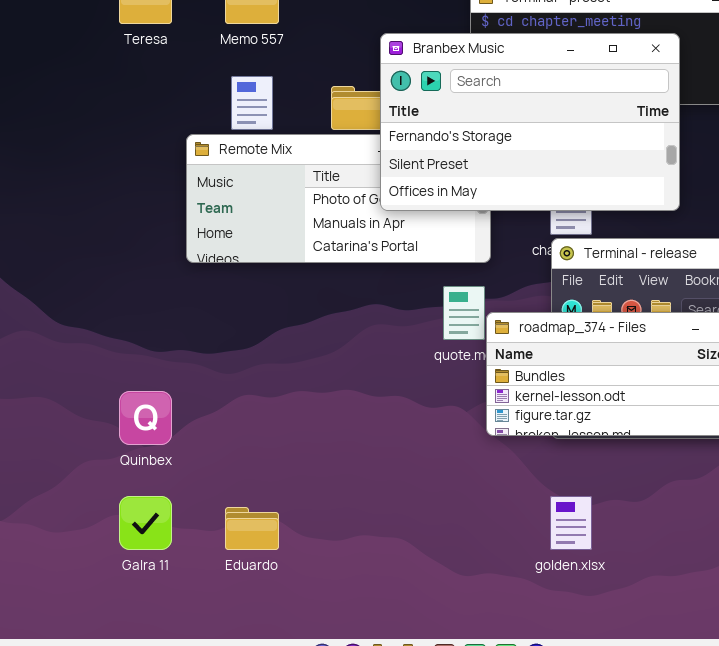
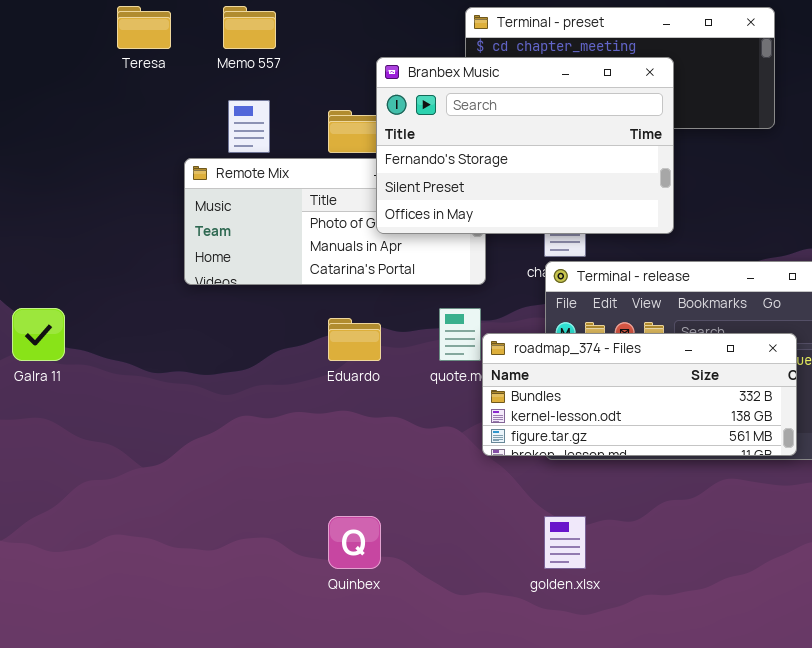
Quinbex: [119,391,172,445] -> [328,516,381,569], moved
Galra 11: [119,496,172,550] -> [12,308,65,361], moved
Eduardo: [225,507,279,550] -> [328,318,381,361], moved

